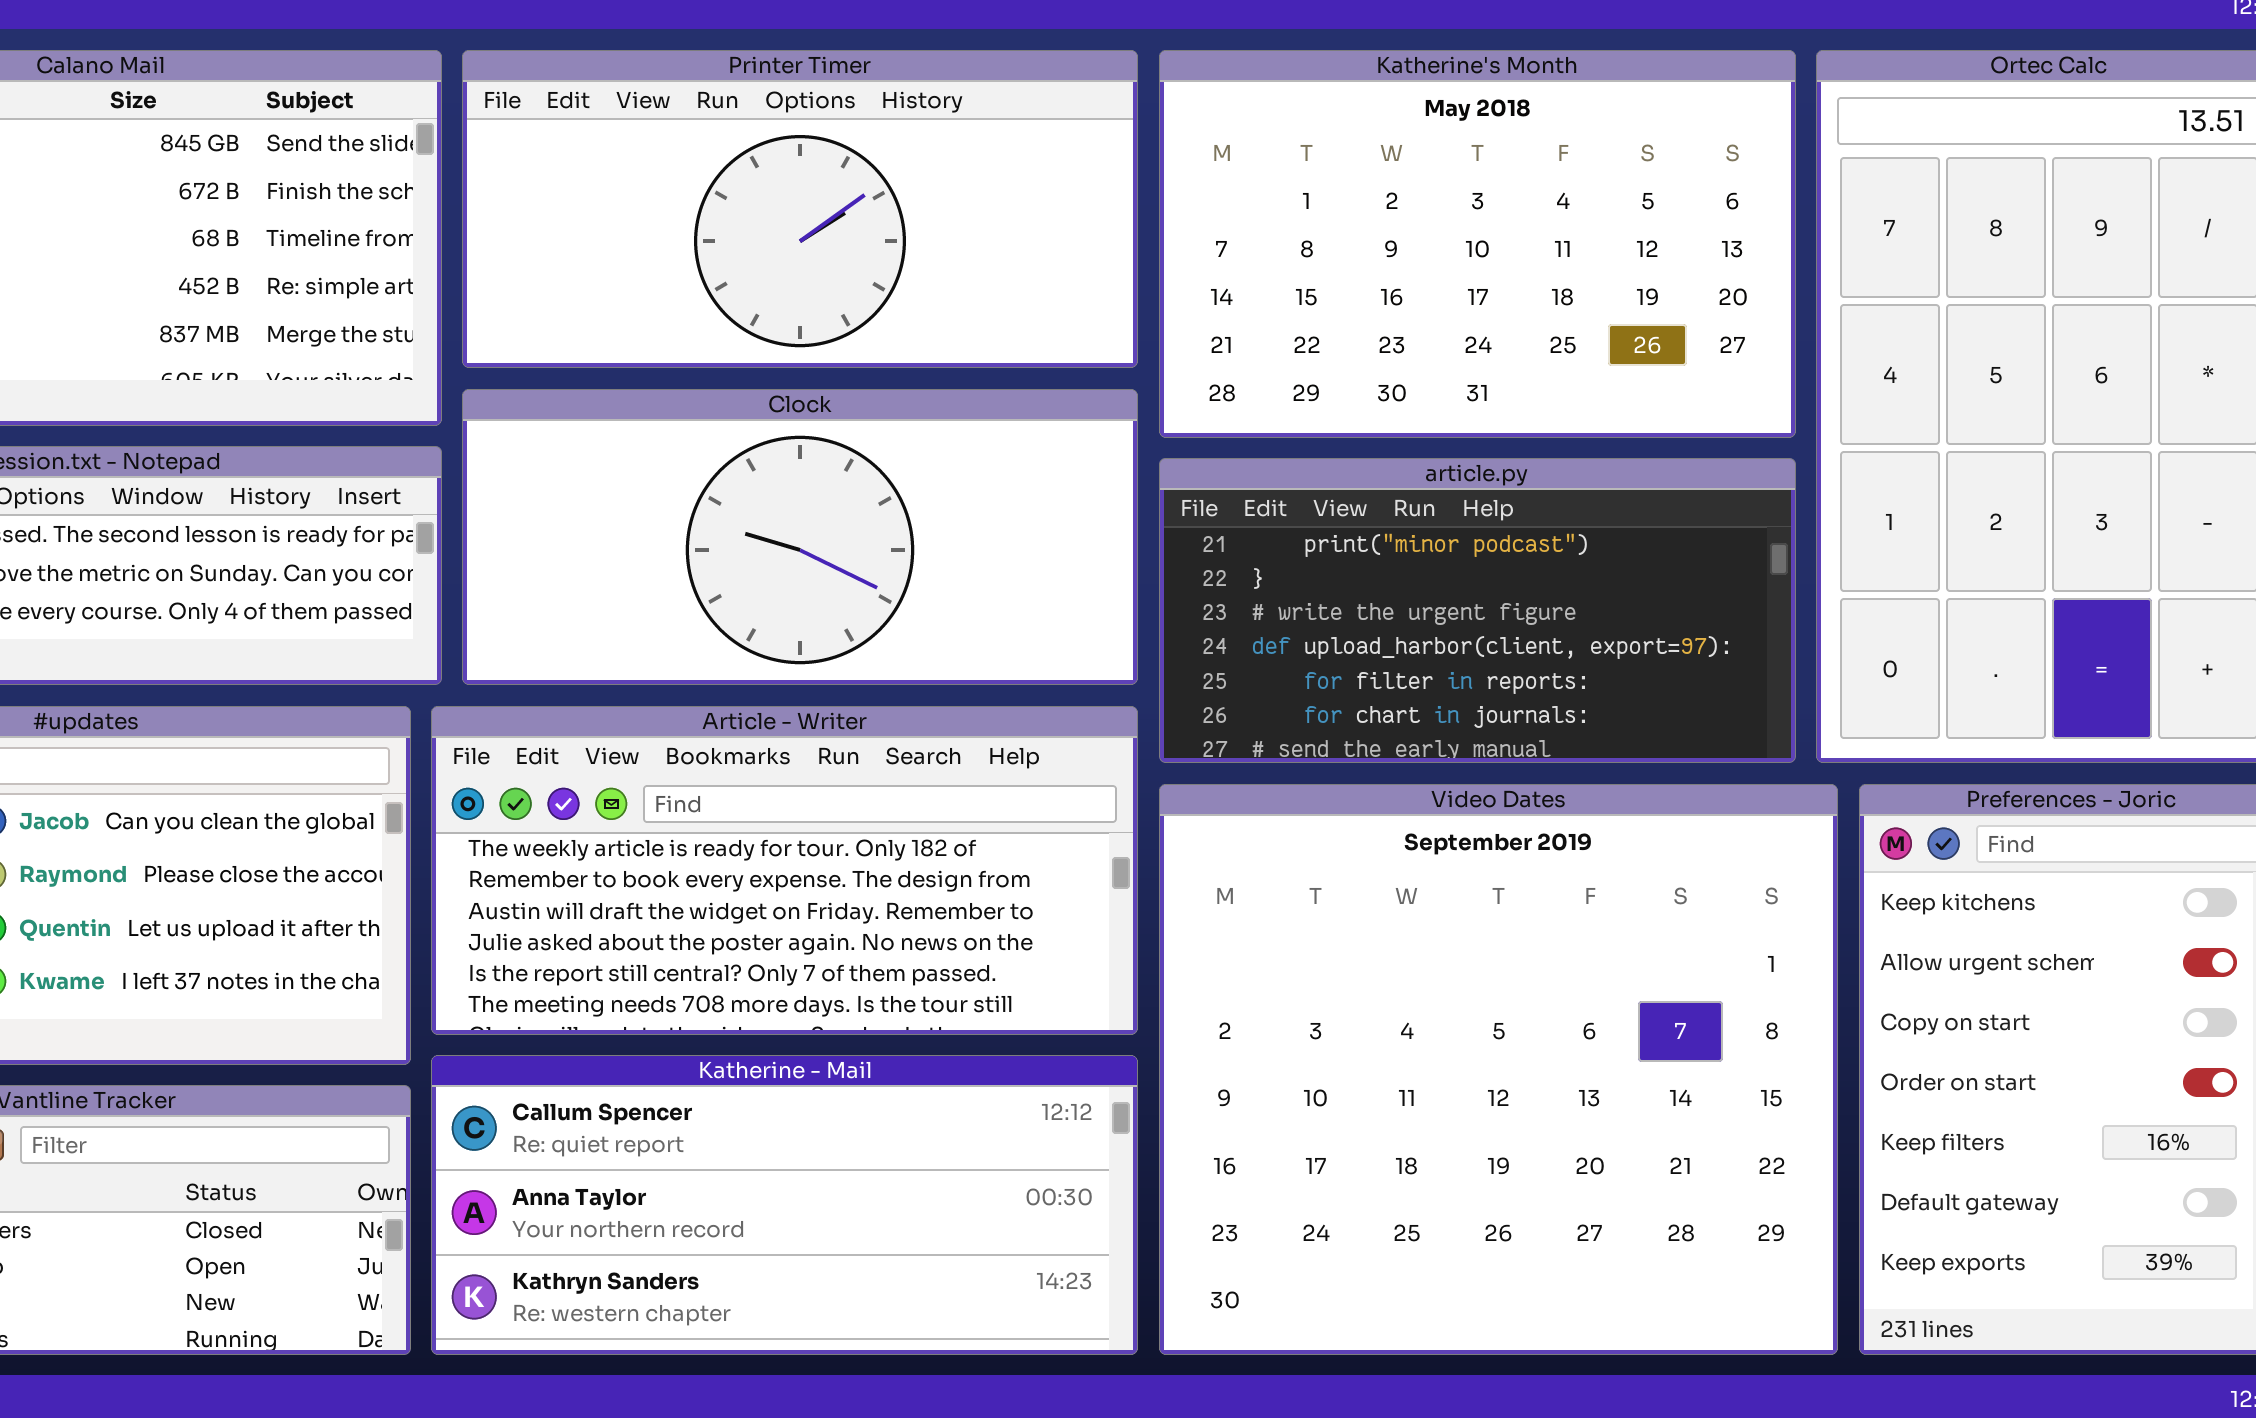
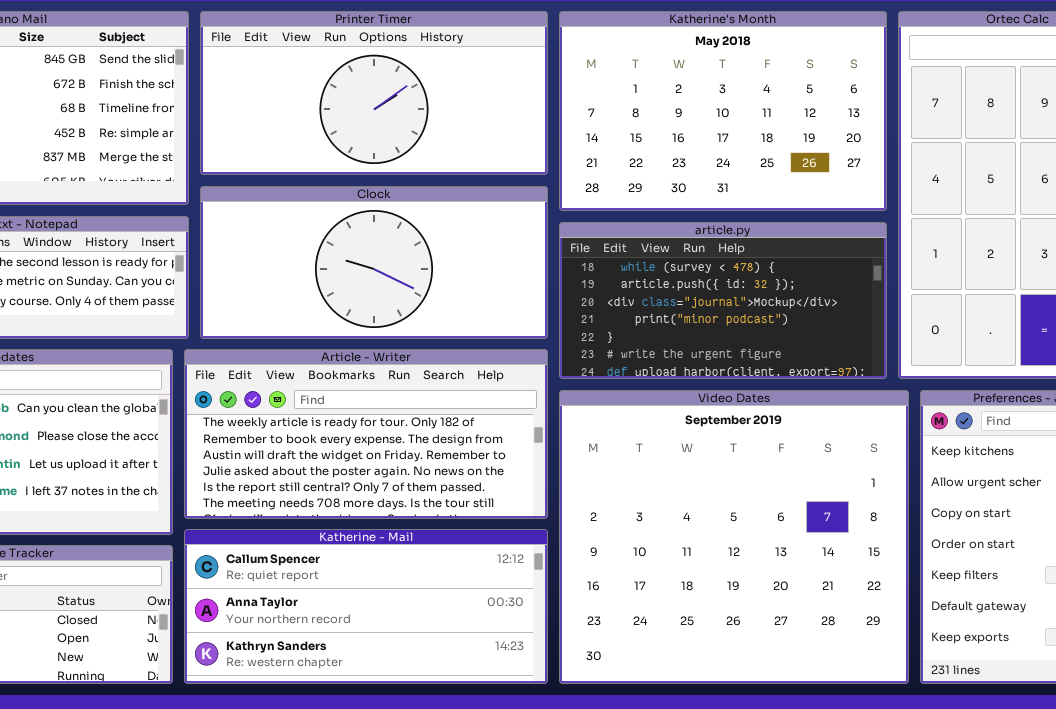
article.py: [1159,458,1796,763] -> [559,222,887,379], scrolled up 3 rows

